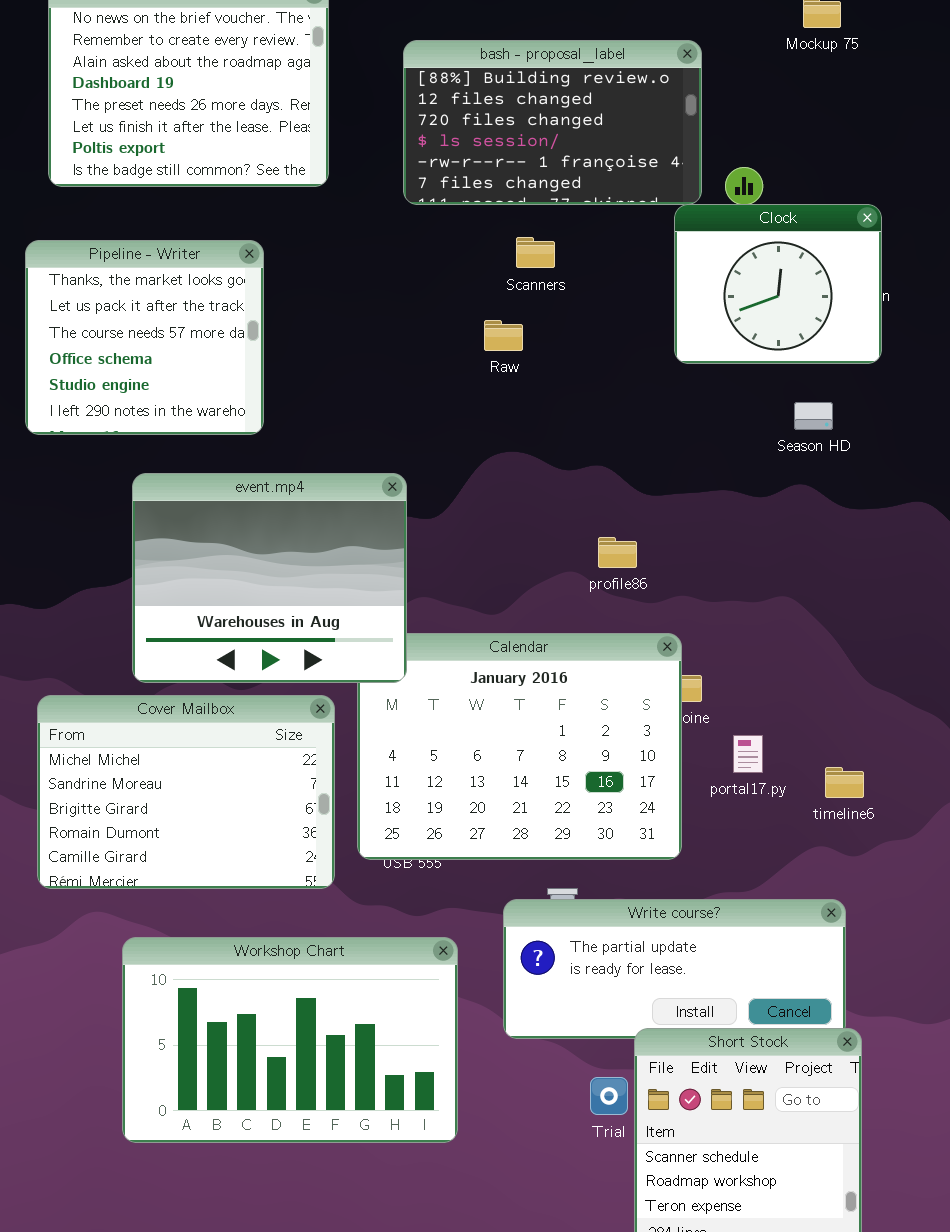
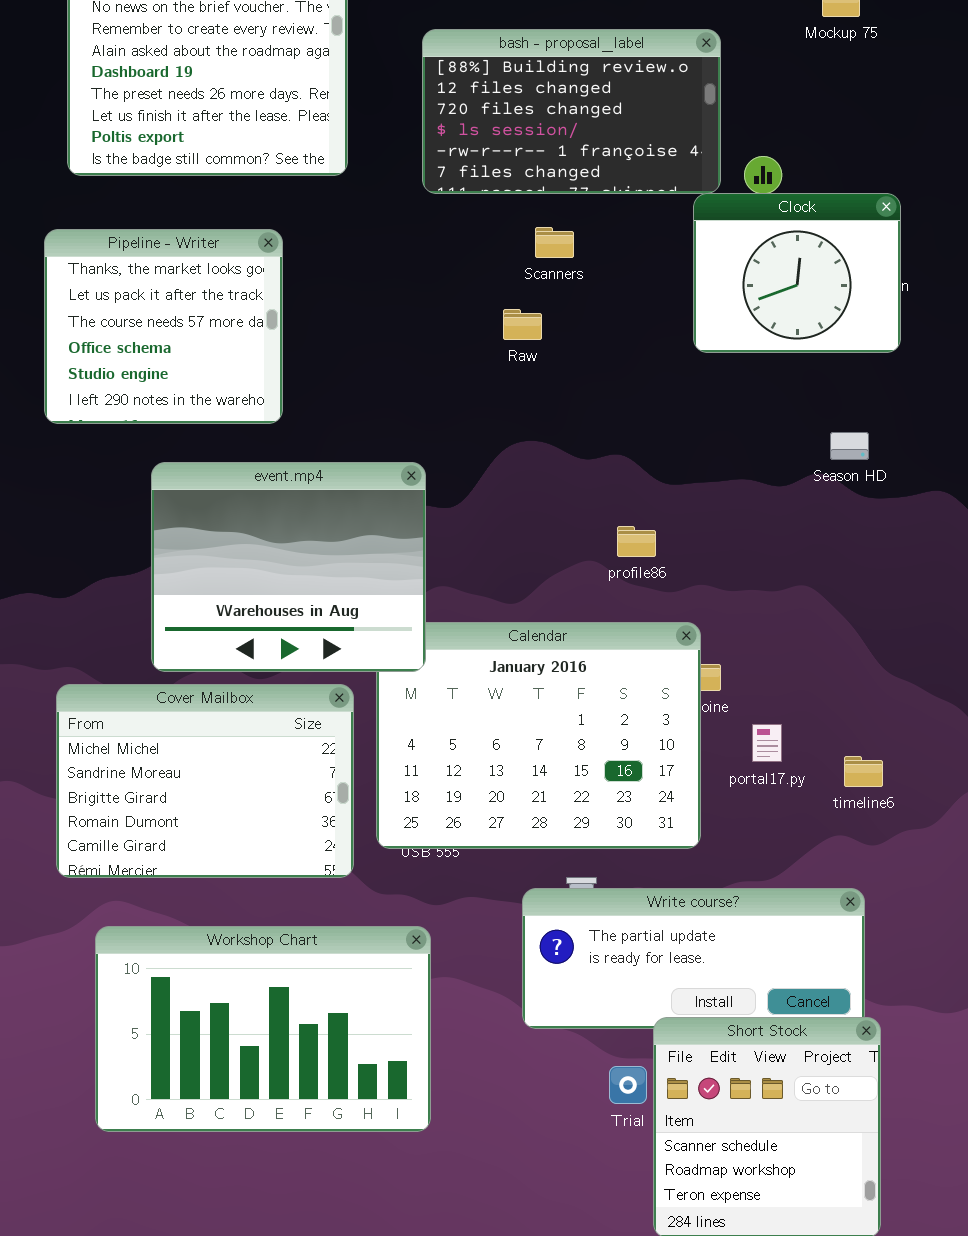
Season HD: [794,402,833,430] -> [830,432,869,460], moved
Workshop Chart: [122,937,458,1143] -> [95,926,431,1132], moved

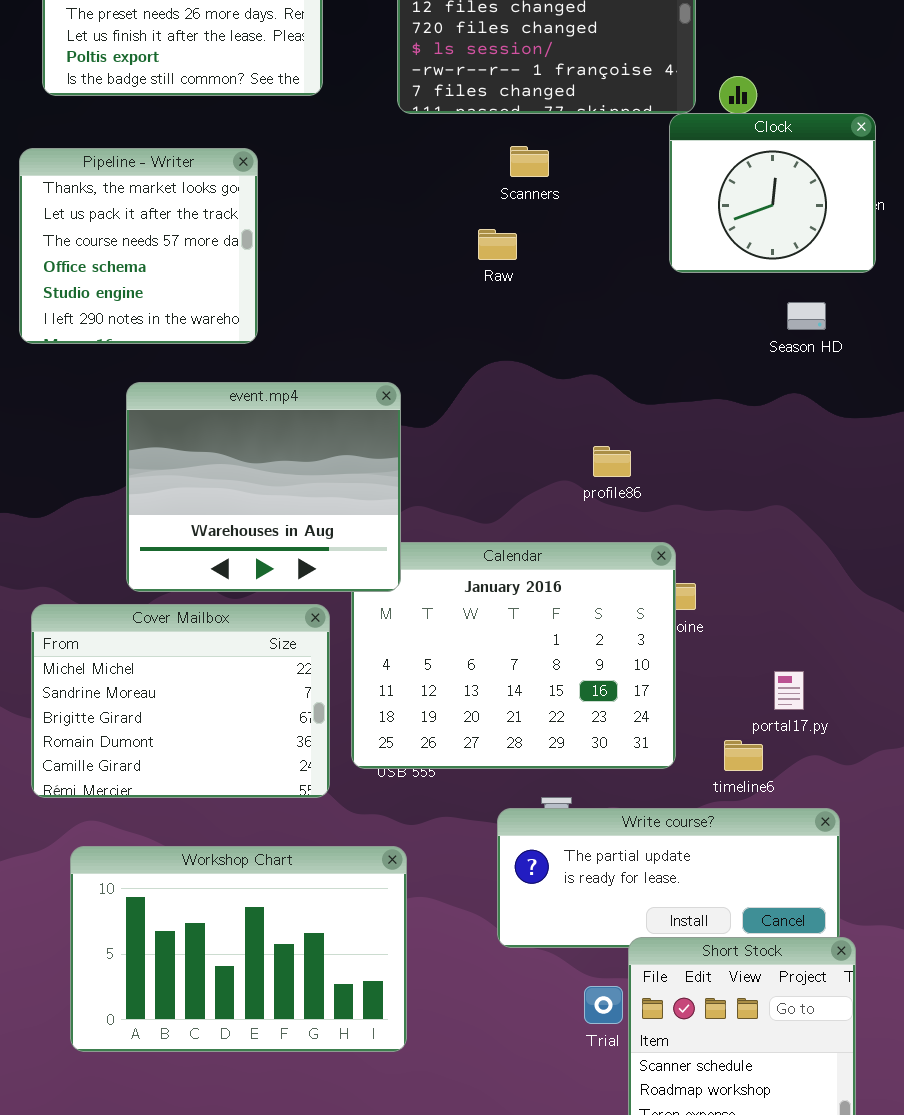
Season HD: [830,432,869,460] -> [787,302,826,330], moved
portal17.py: [752,724,782,762] -> [774,671,804,710], moved
timeline6: [844,756,883,787] -> [724,740,763,771], moved

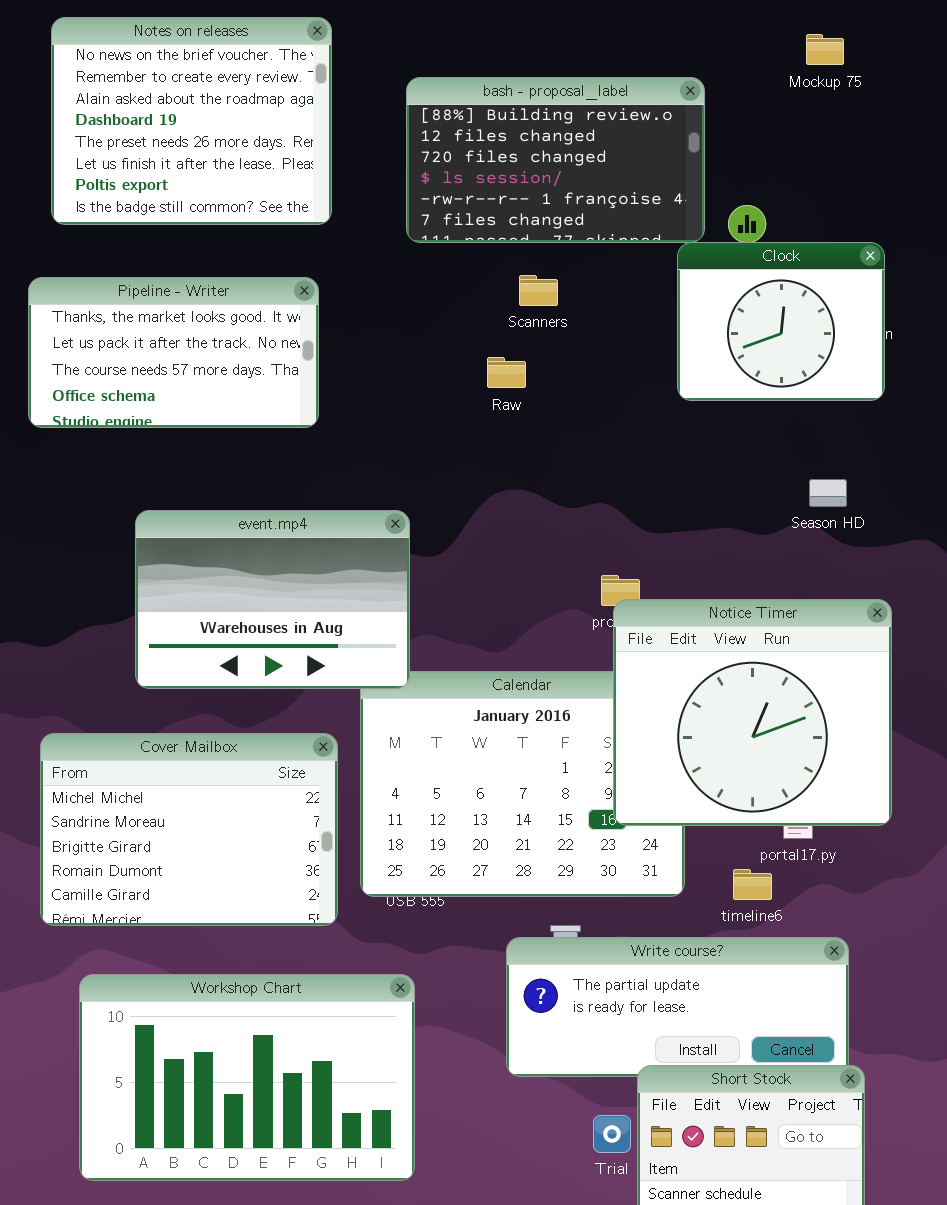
Pipeline - Writer: [19,148,258,344] -> [28,277,319,428], resized
Season HD: [787,302,826,330] -> [809,479,847,507], moved
event.mp4: [126,382,401,592] -> [135,510,410,689], resized
Notice Timer: none -> [613,599,892,826], opened

